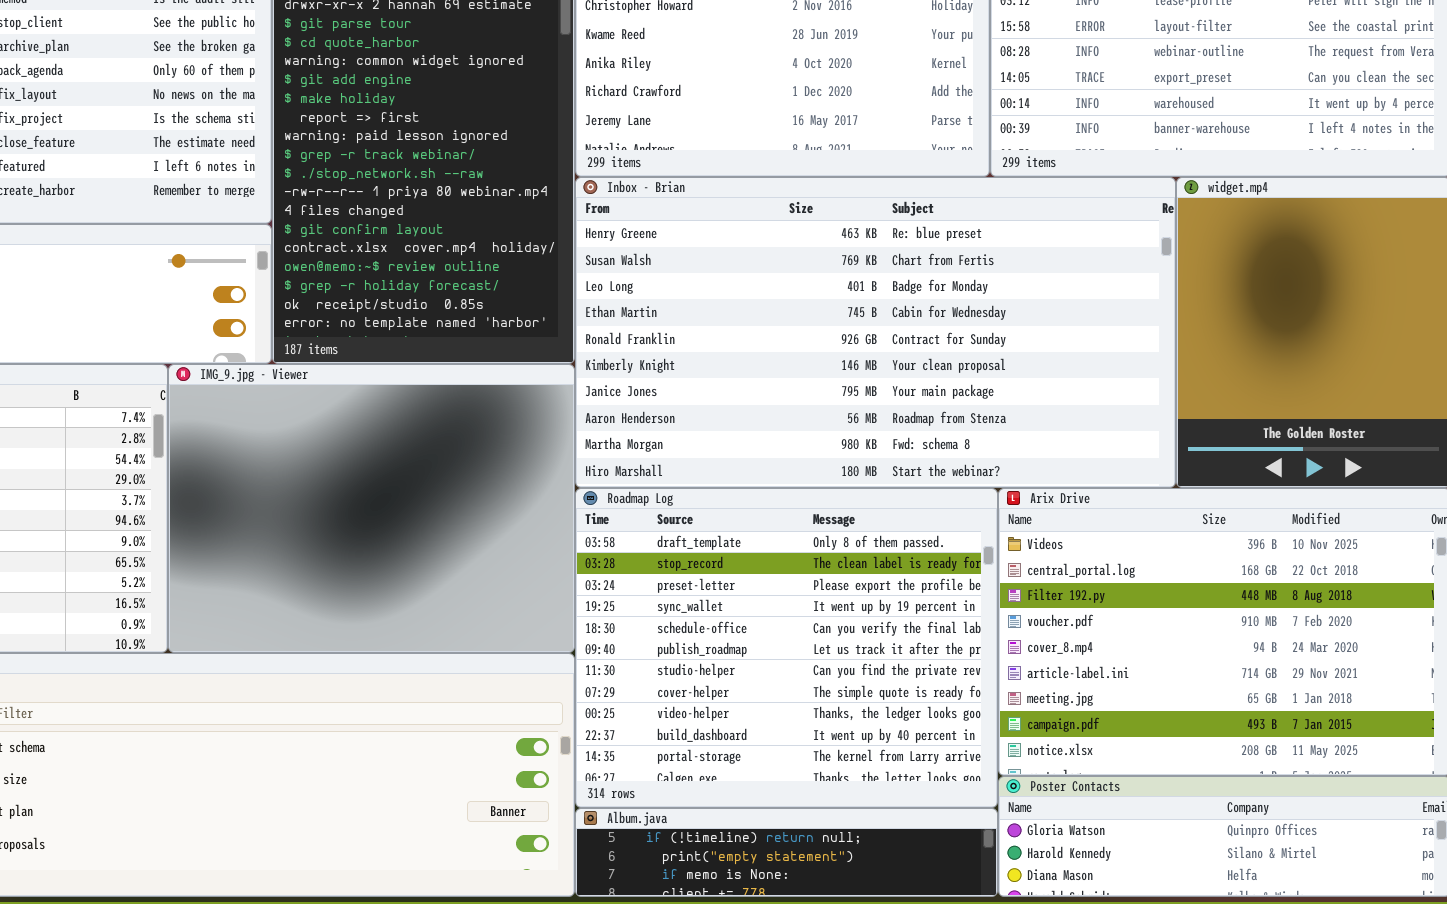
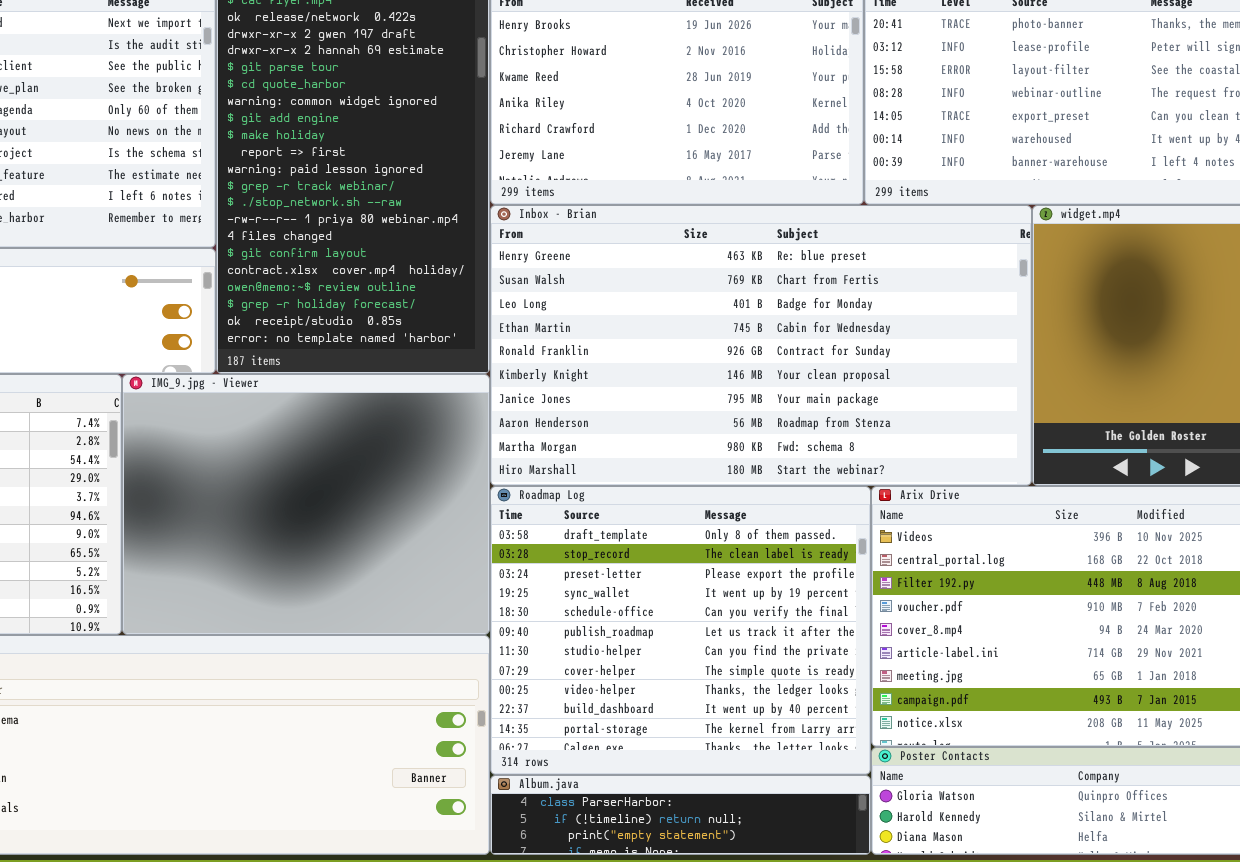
Album.java: [575,808,998,897] -> [490,775,871,855], scrolled up 1 row

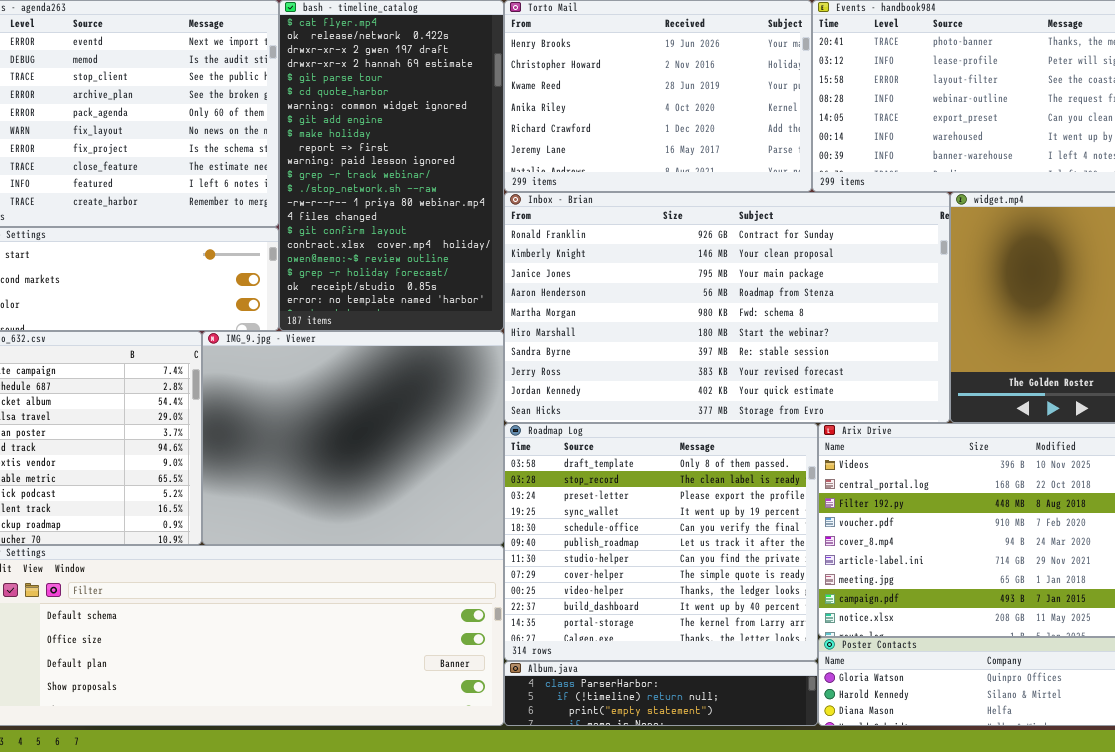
Inbox - Brian: [490,205,1032,486] -> [504,192,950,423], scrolled down 4 rows

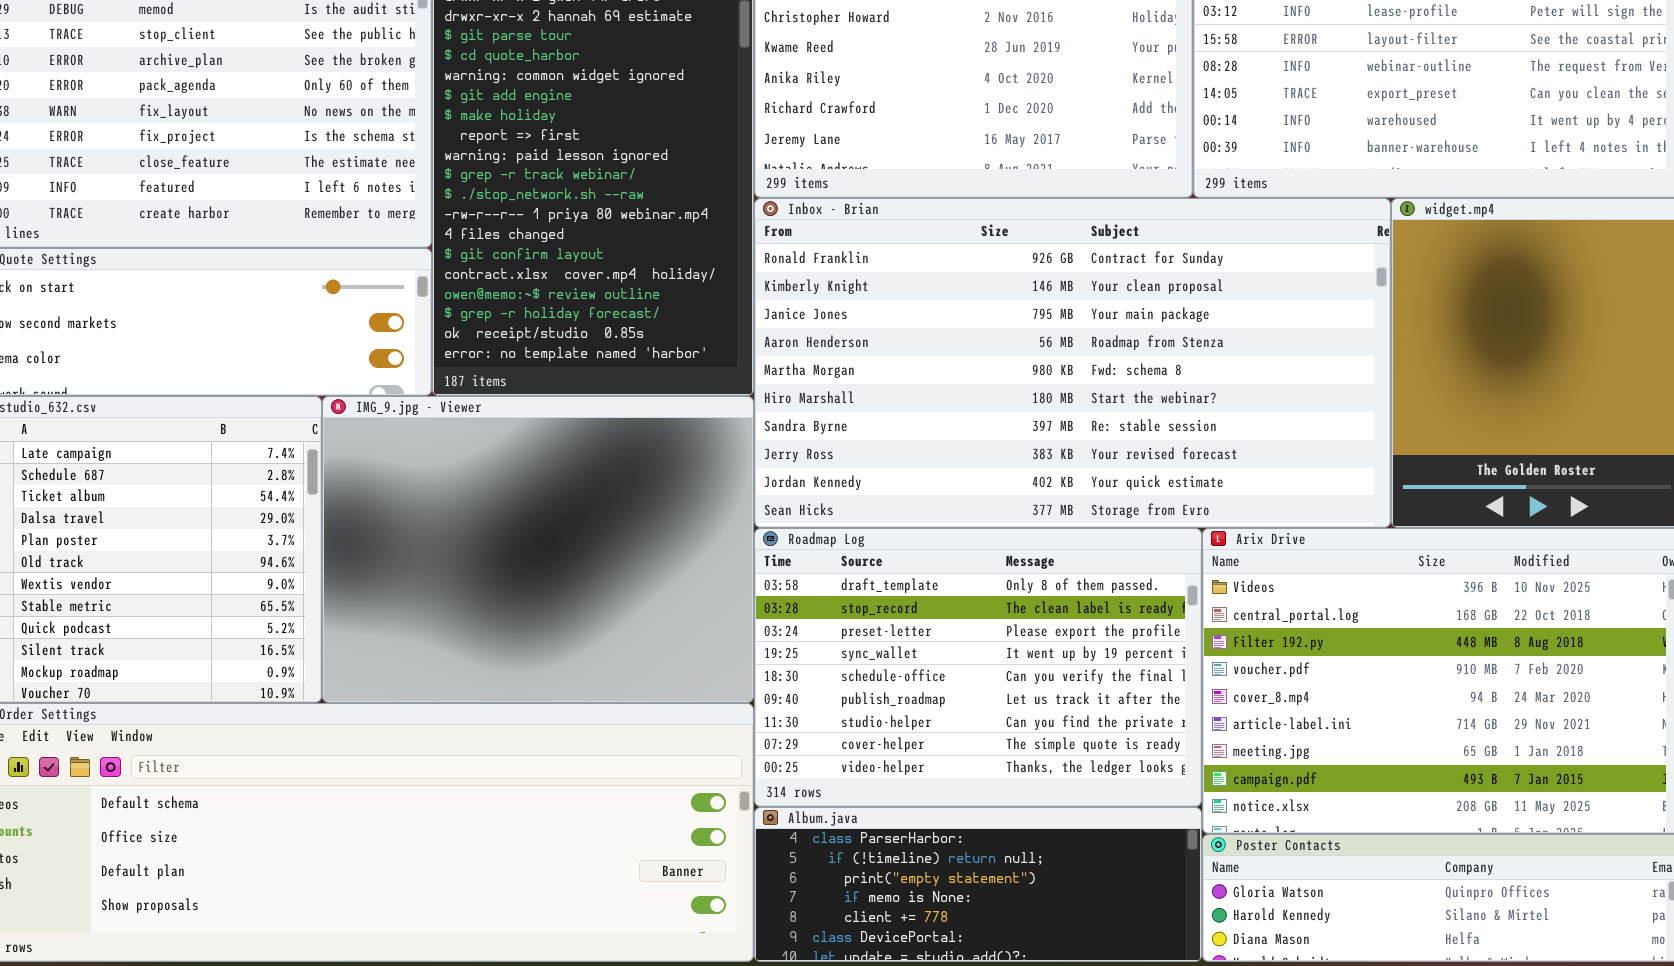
Roadmap Log: [504,423,818,661] -> [754,528,1202,807], resized
Album.java: [504,661,818,726] -> [754,807,1202,962], resized

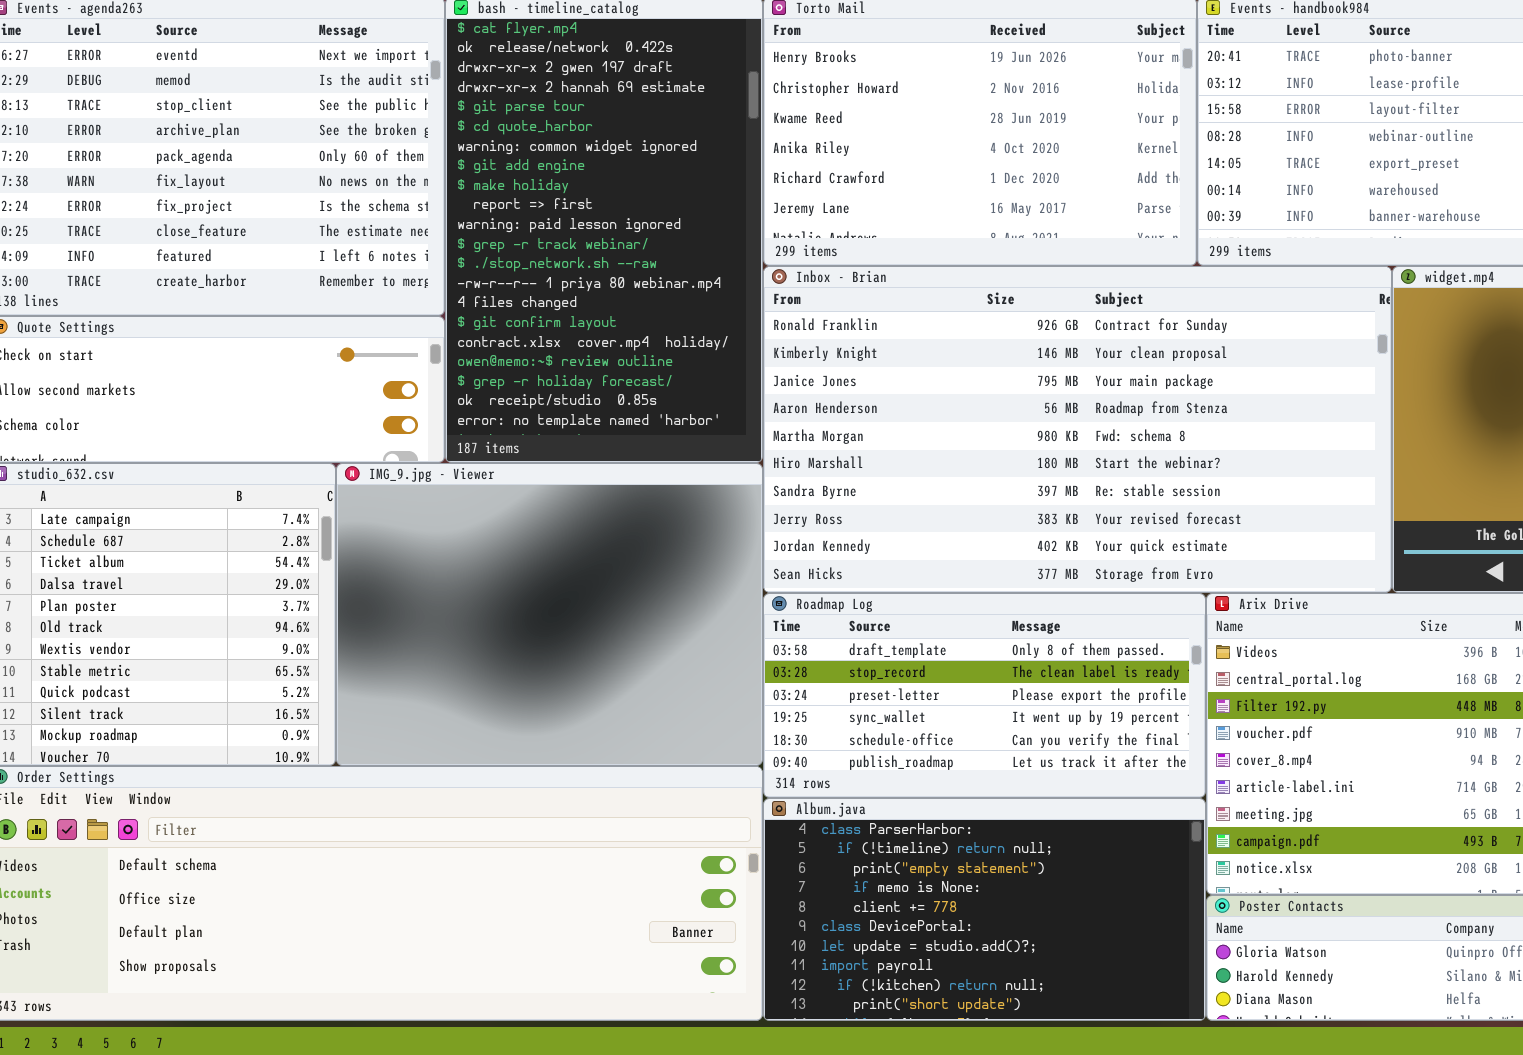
Roadmap Log: [754,528,1202,807] -> [763,593,1206,798], resized
Album.java: [754,807,1202,962] -> [763,798,1206,1021], resized

